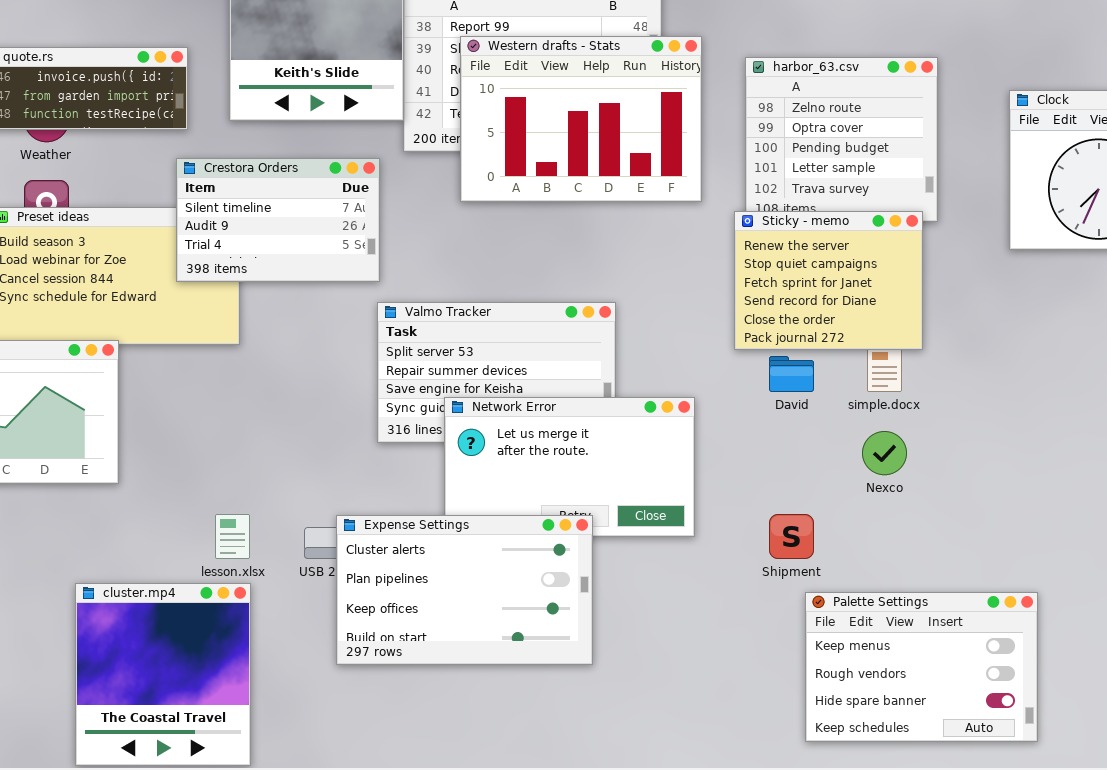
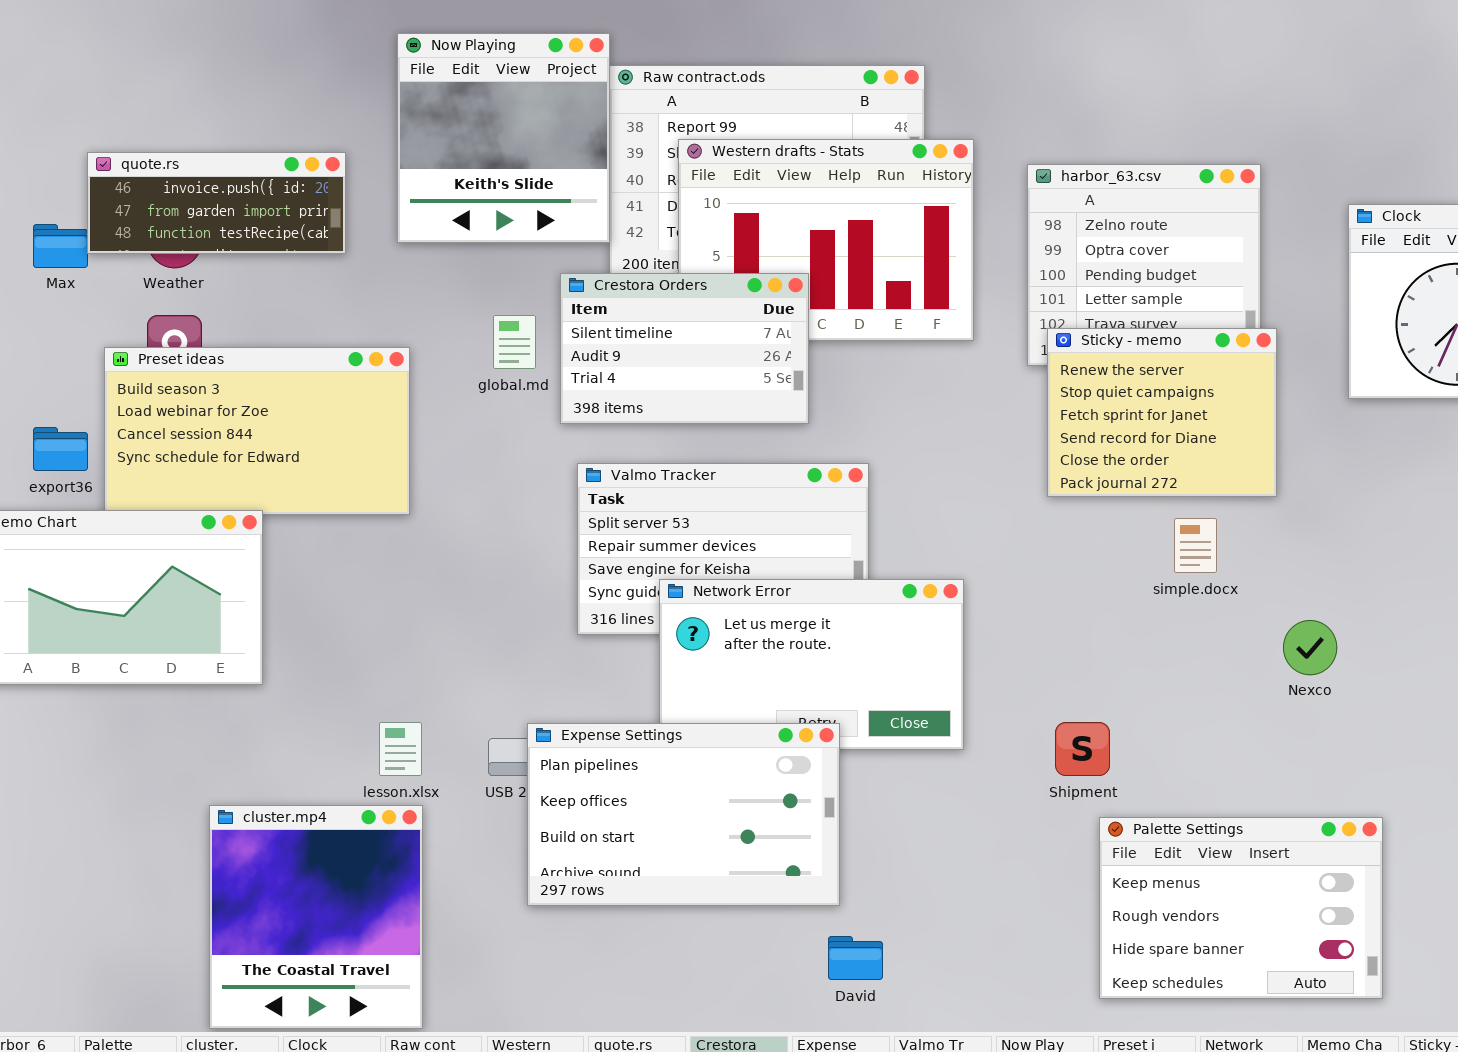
Crestora Orders: [176,158,380,282] -> [560,273,809,424], moved
Sticky - memo: [734,211,923,350] -> [1047,328,1277,497], moved
David: [769,356,814,392] -> [828,936,883,980], moved
Nexco: [862,431,907,475] -> [1283,620,1337,675], moved
Expense Settings: [336,515,593,665] -> [527,723,840,906], scrolled down 1 row

